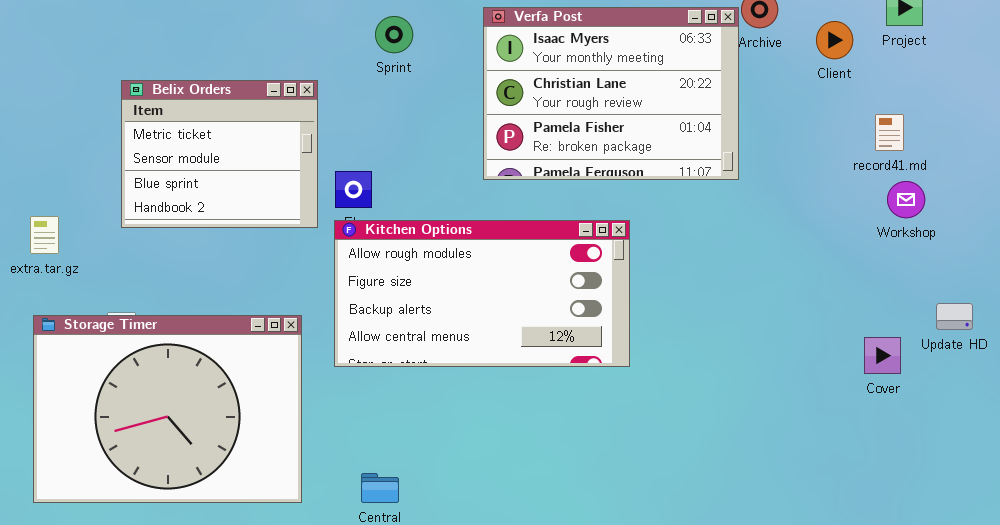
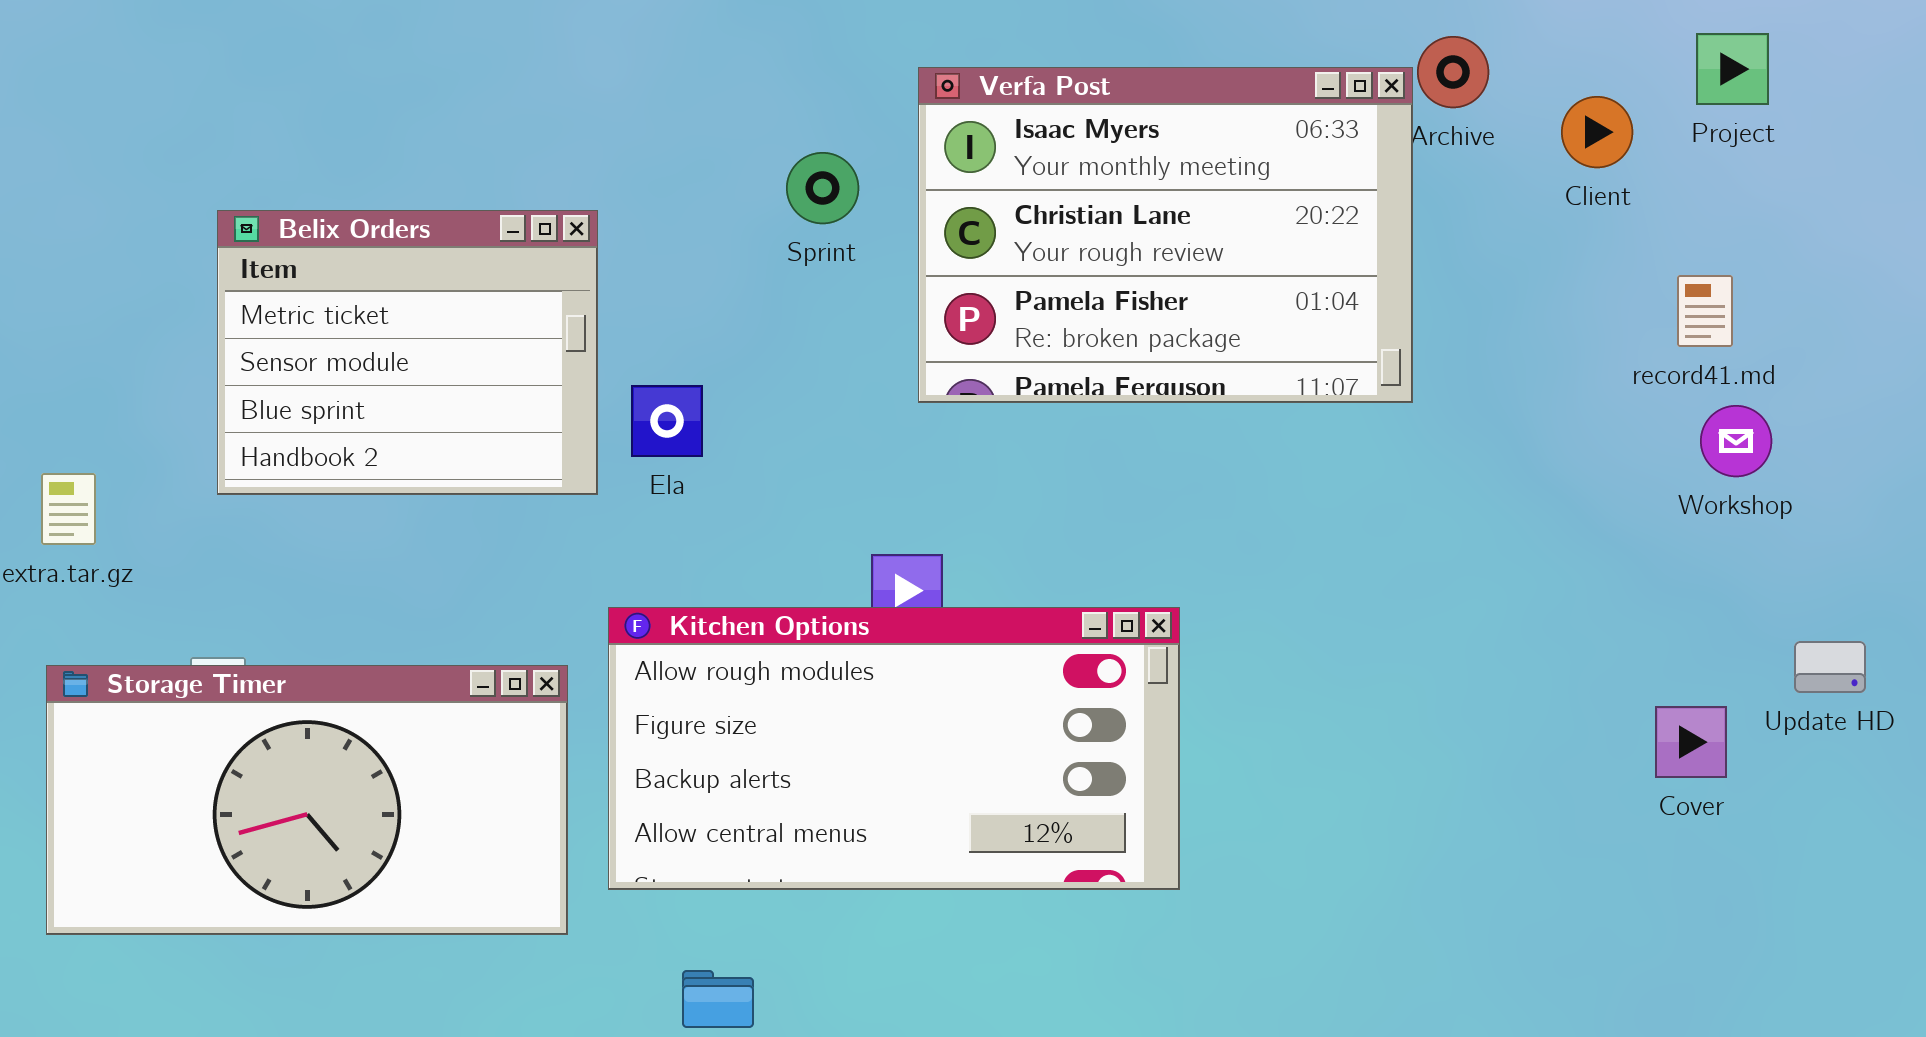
Sprint: [375,16,413,53] -> [786,152,859,224], moved
Kitchen Options: [334,220,630,367] -> [608,607,1180,890], moved
Storage Timer: [33,315,302,503] -> [46,665,568,935], resized

